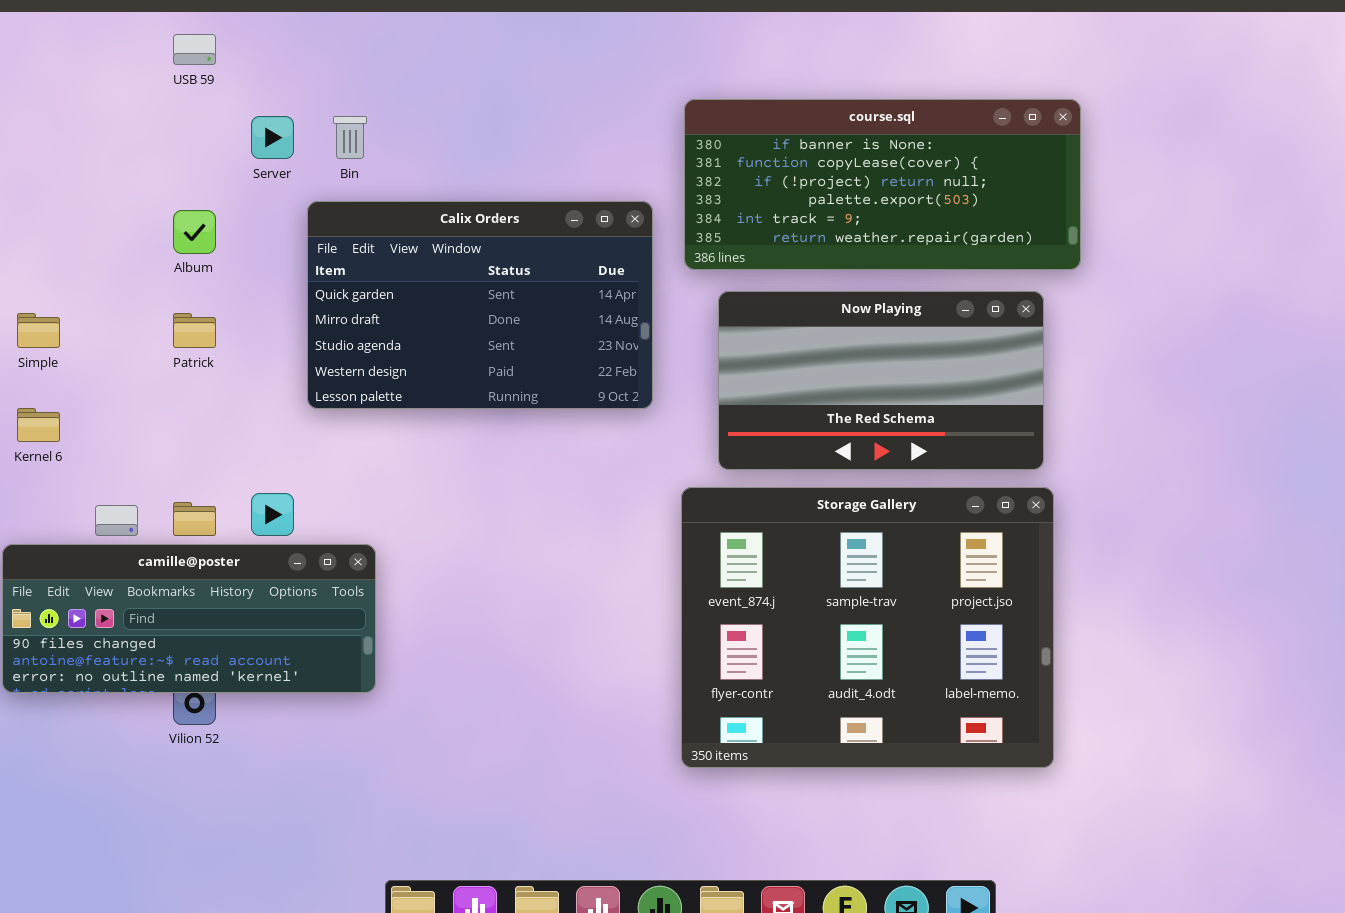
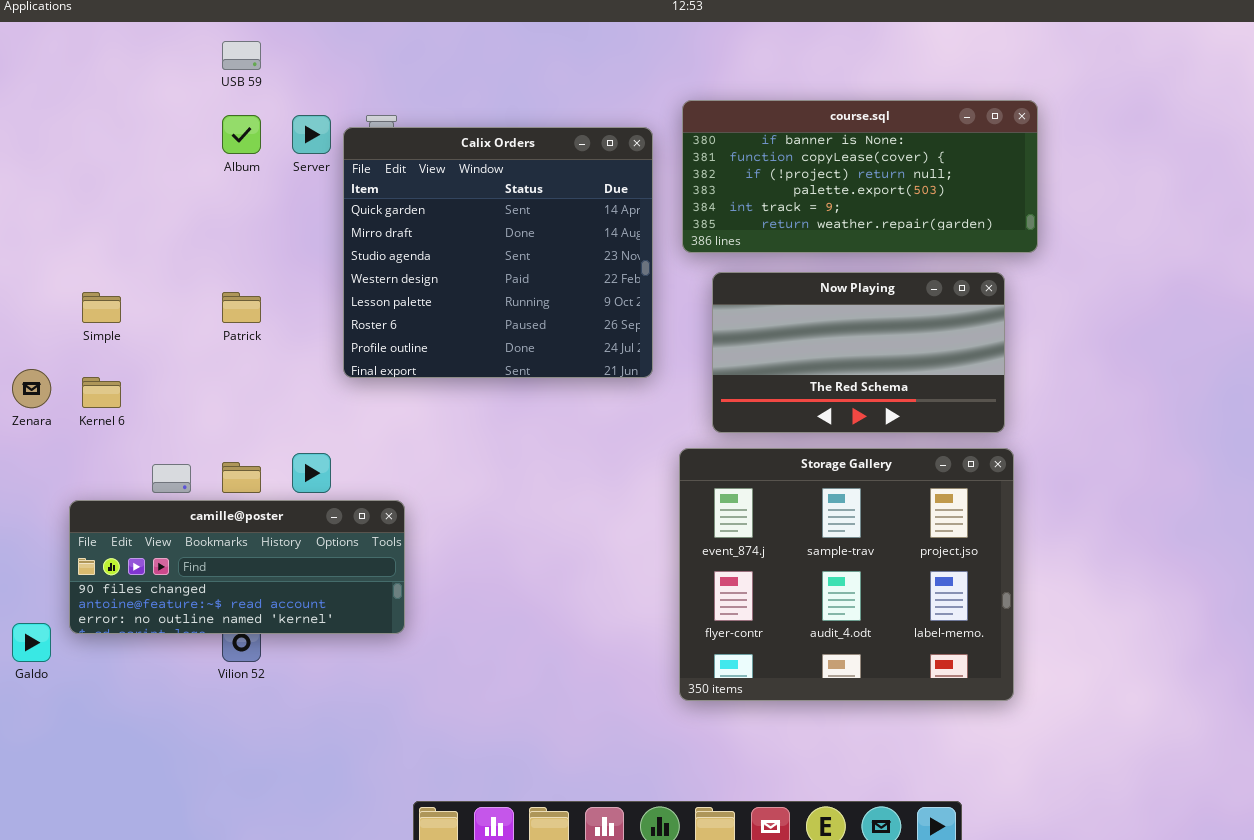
Calix Orders: [307,201,653,409] -> [343,127,653,378], resized
Album: [173,210,216,254] -> [222,115,261,154], moved

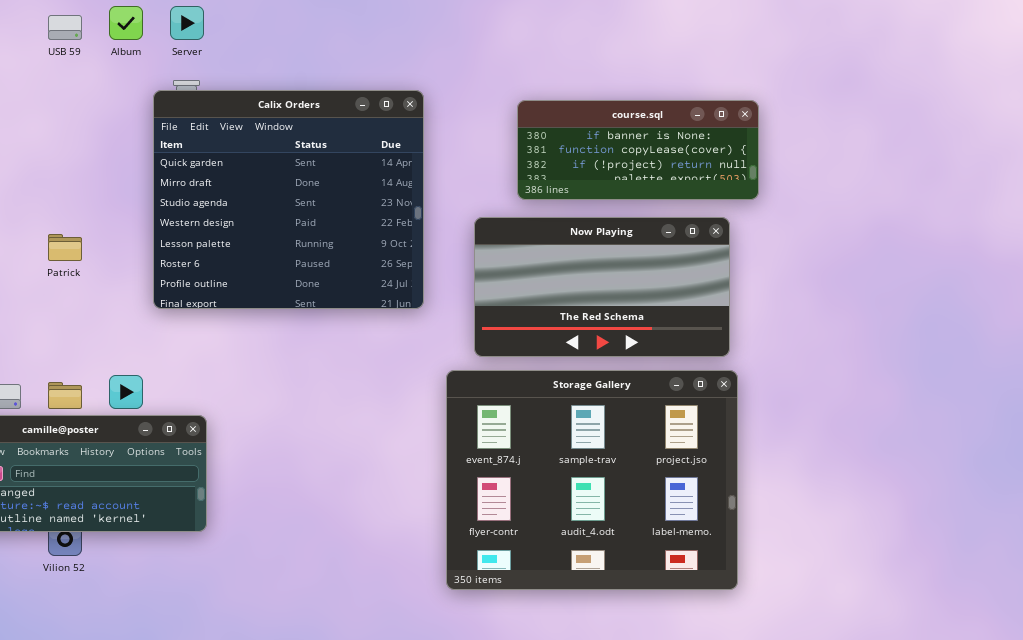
course.sql: [682,100,1038,253] -> [517,100,759,200], resized
Album: [222,115,261,154] -> [109,6,143,40], moved
Server: [292,115,331,154] -> [170,6,204,40], moved

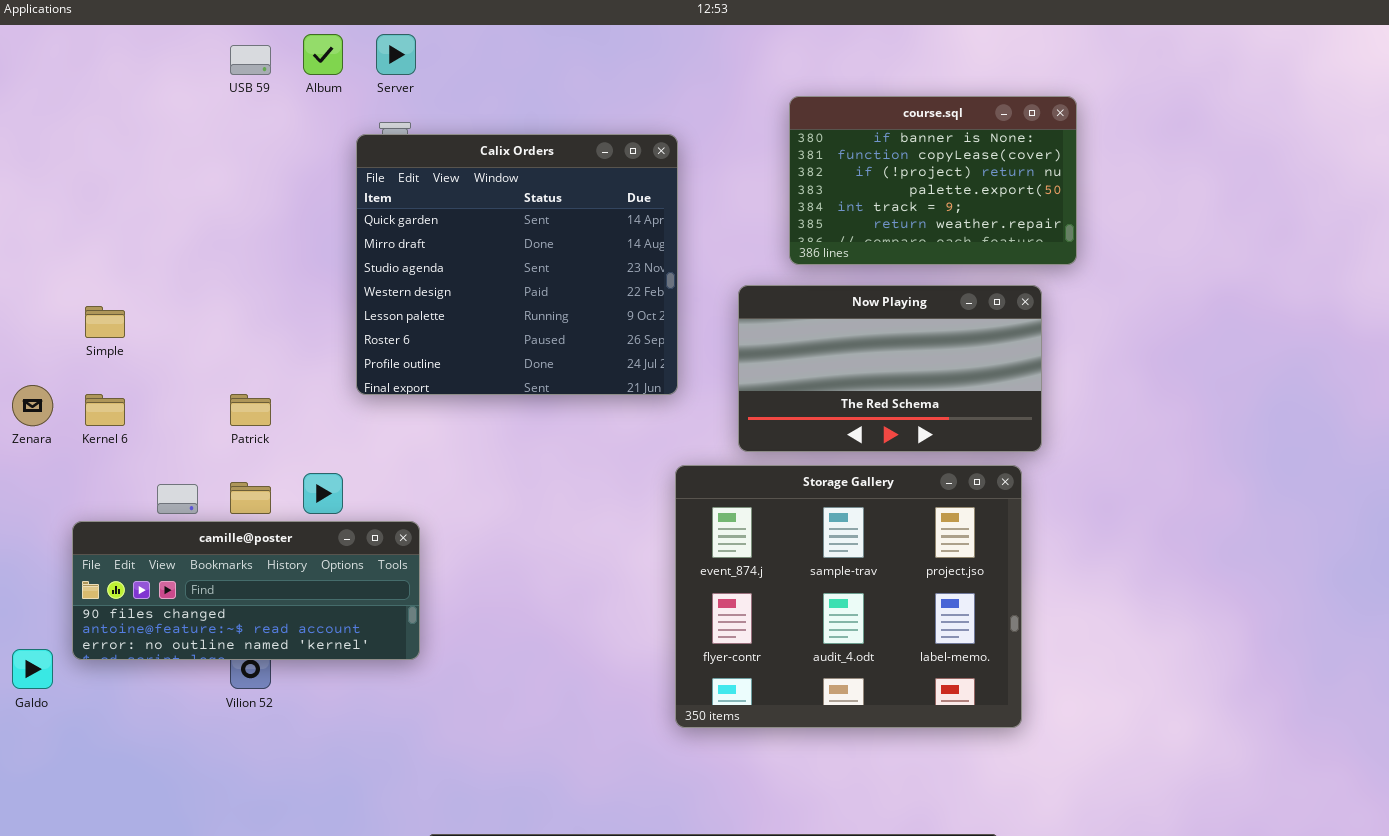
course.sql: [517,100,759,200] -> [789,96,1077,265], resized
Patrick: [48,234,82,261] -> [230,394,271,426], moved
Storage Gallery: [446,370,738,590] -> [675,465,1022,728], moved

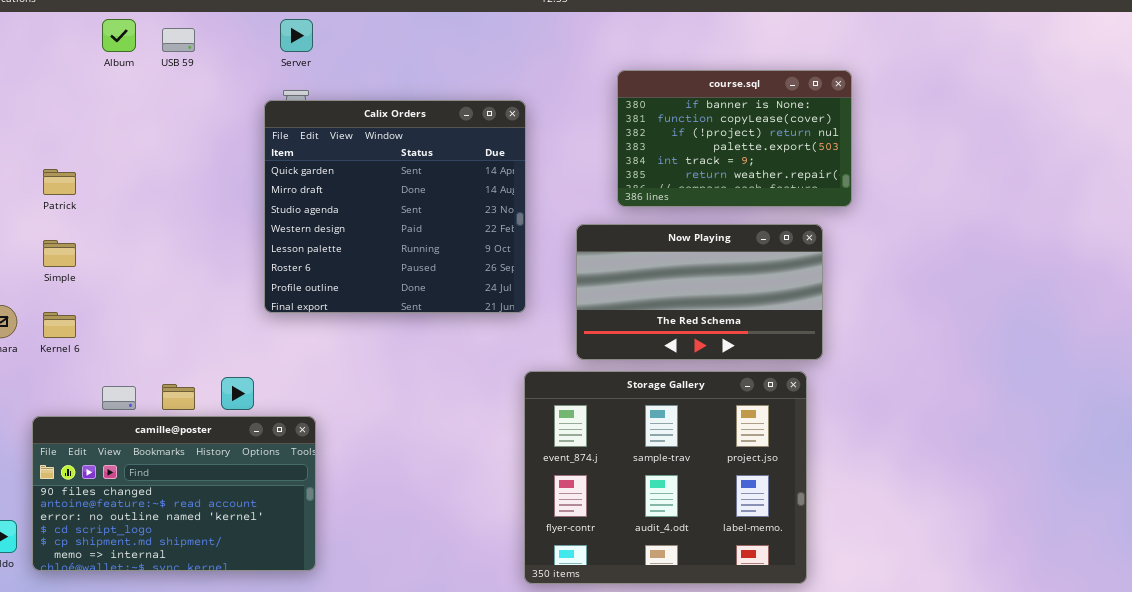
Album: [303,34,343,75] -> [102,19,136,52], moved
Patrick: [230,394,271,426] -> [43,169,76,195], moved
camille@poster: [72,521,420,660] -> [32,416,316,571], resized

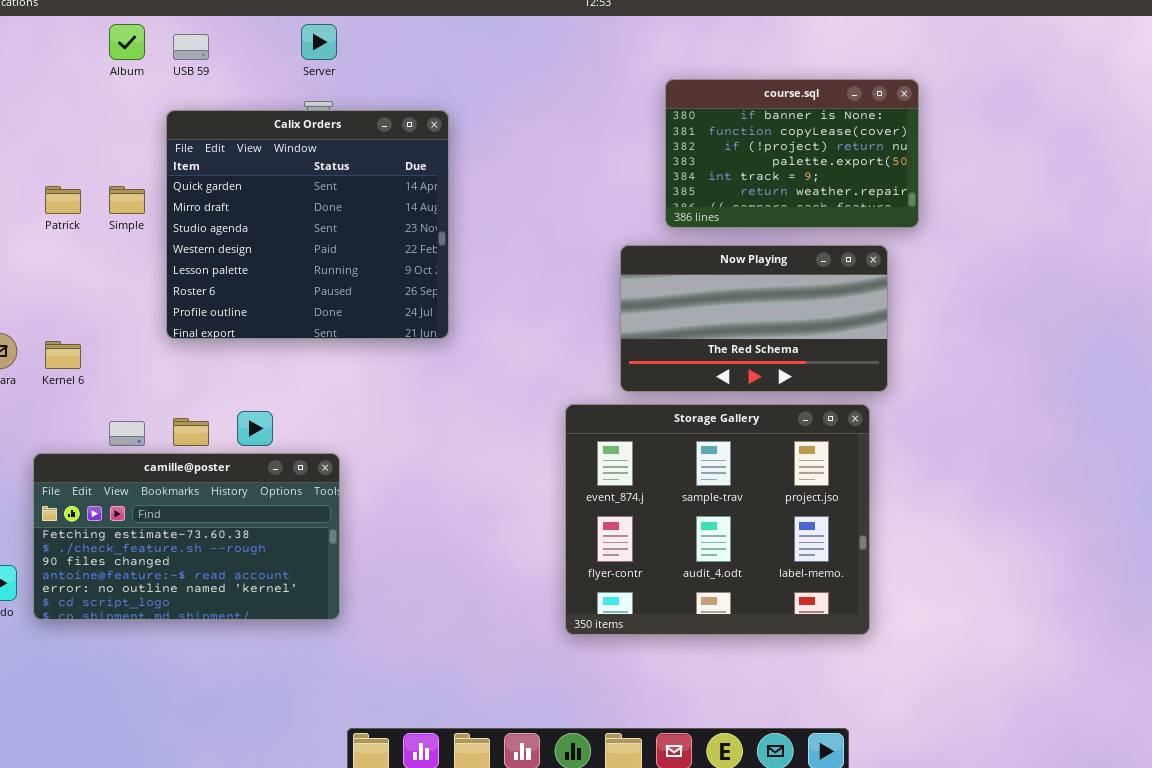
Calix Orders: [264,100,526,313] -> [166,110,449,339], moved
Simple: [43,240,76,267] -> [109,186,145,214], moved
camille@poster: [32,416,316,571] -> [33,453,340,620], scrolled up 2 rows

